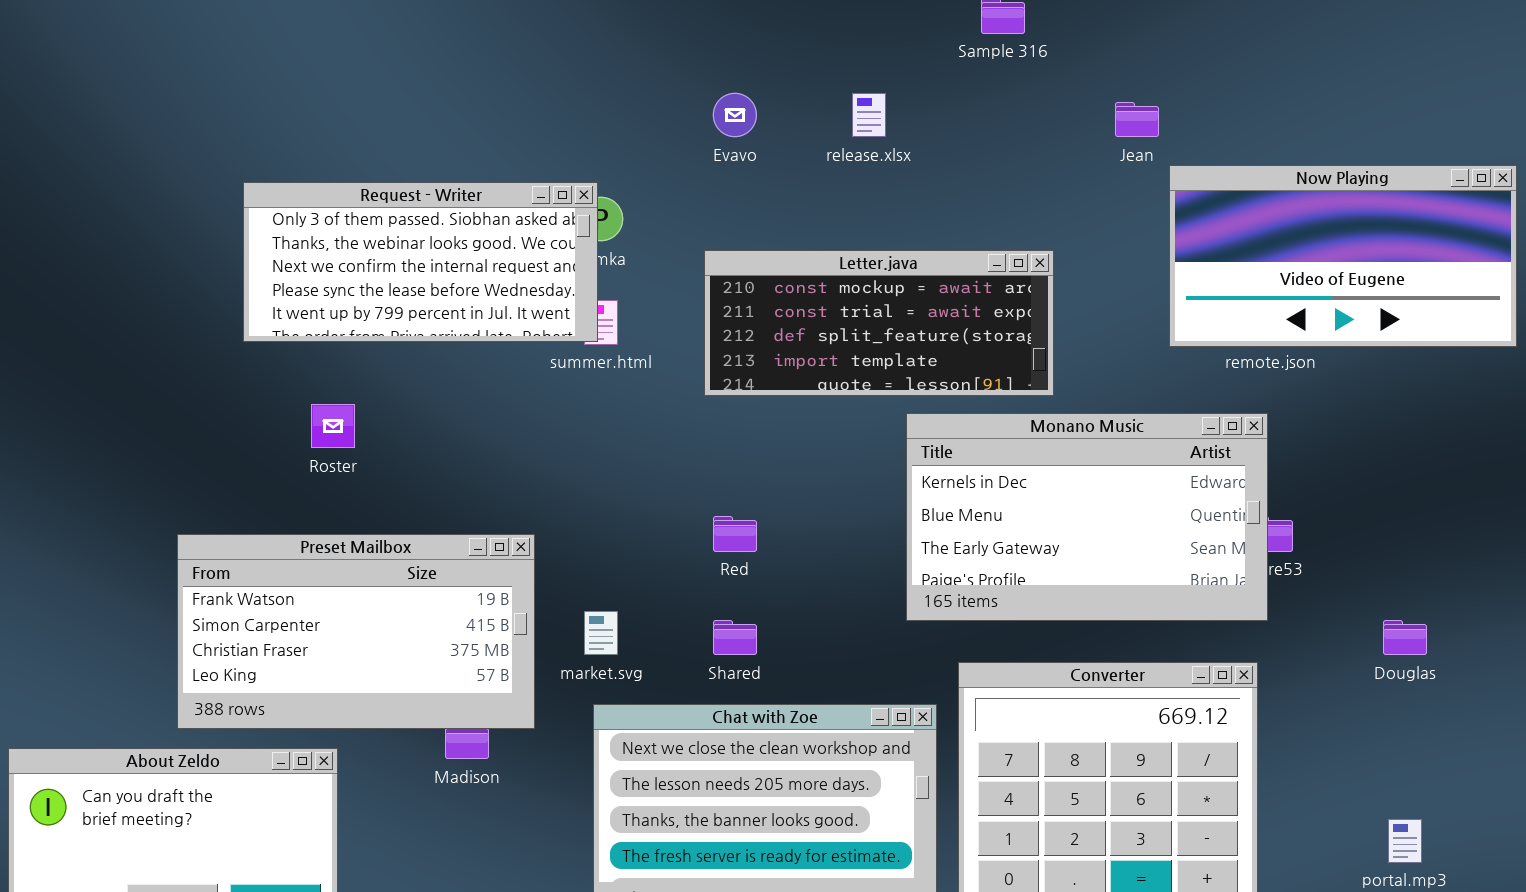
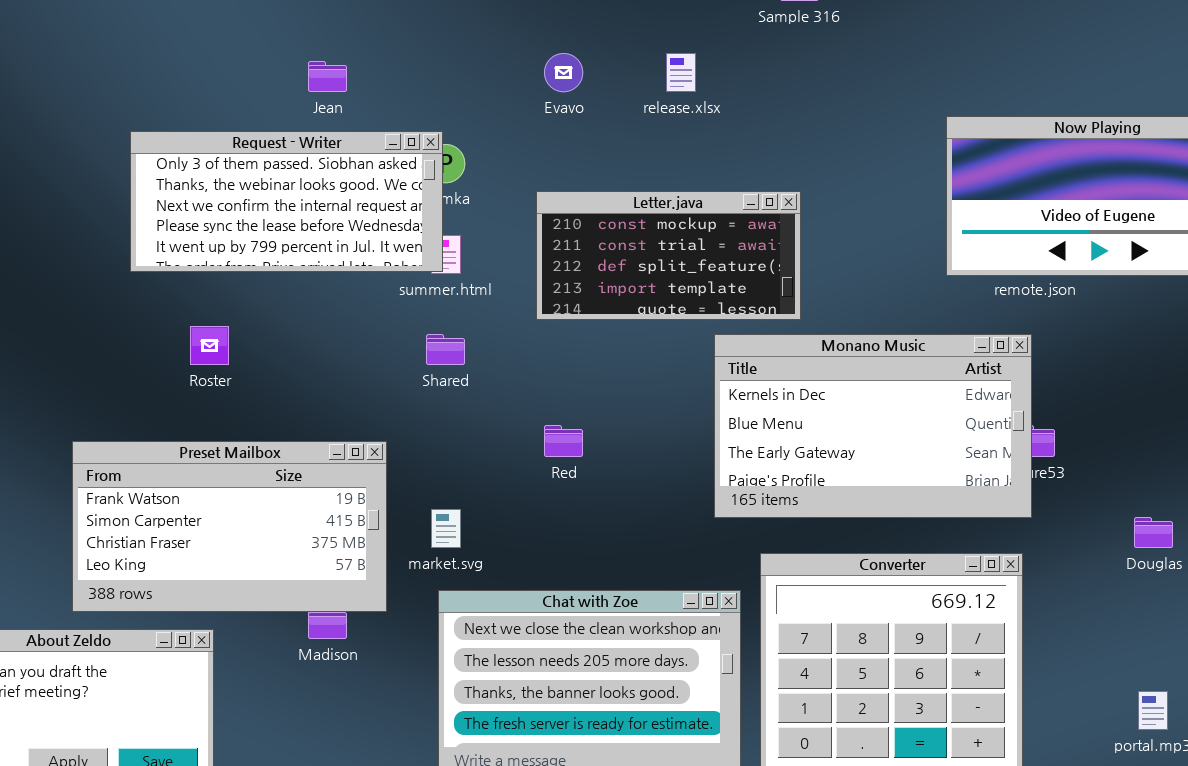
Jean: [1115,102,1159,137] -> [308,61,347,92], moved
Letter.java: [704,250,1054,396] -> [536,191,801,320], resized
Shared: [713,620,757,655] -> [426,334,465,365], moved

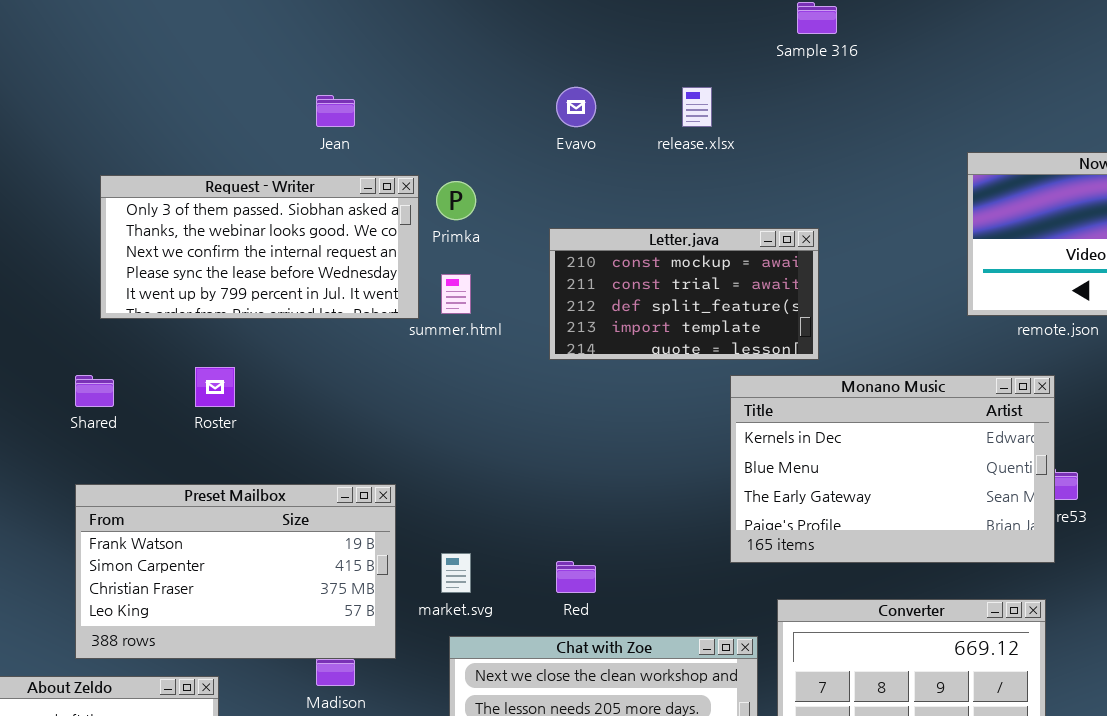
Request - Writer: [130,131,443,272] -> [100,175,419,319], moved
Shared: [426,334,465,365] -> [75,375,114,407], moved
Red: [544,425,583,457] -> [556,561,596,593], moved

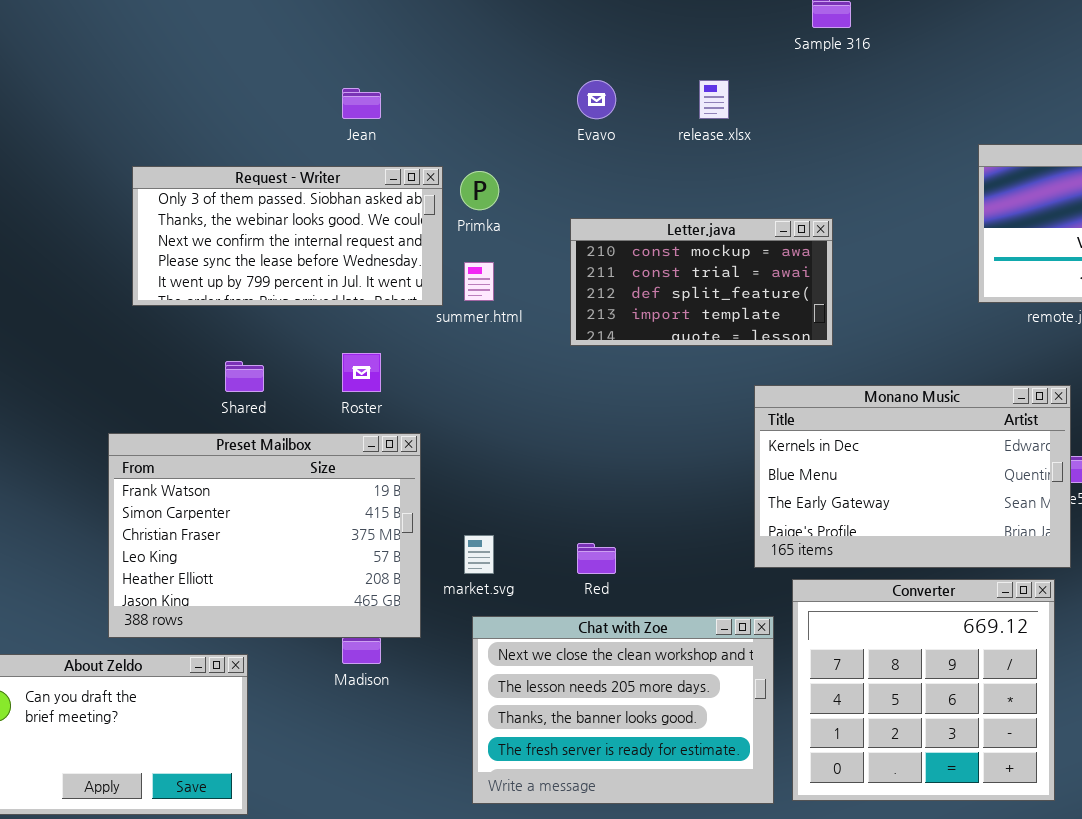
Roster: [195,367,235,407] -> [342,353,381,392], moved
Shared: [75,375,114,407] -> [225,361,264,392], moved
Monano Music: [730,375,1055,563] -> [754,385,1071,568], moved
Preset Mailbox: [75,484,396,659] -> [108,433,421,638], resized

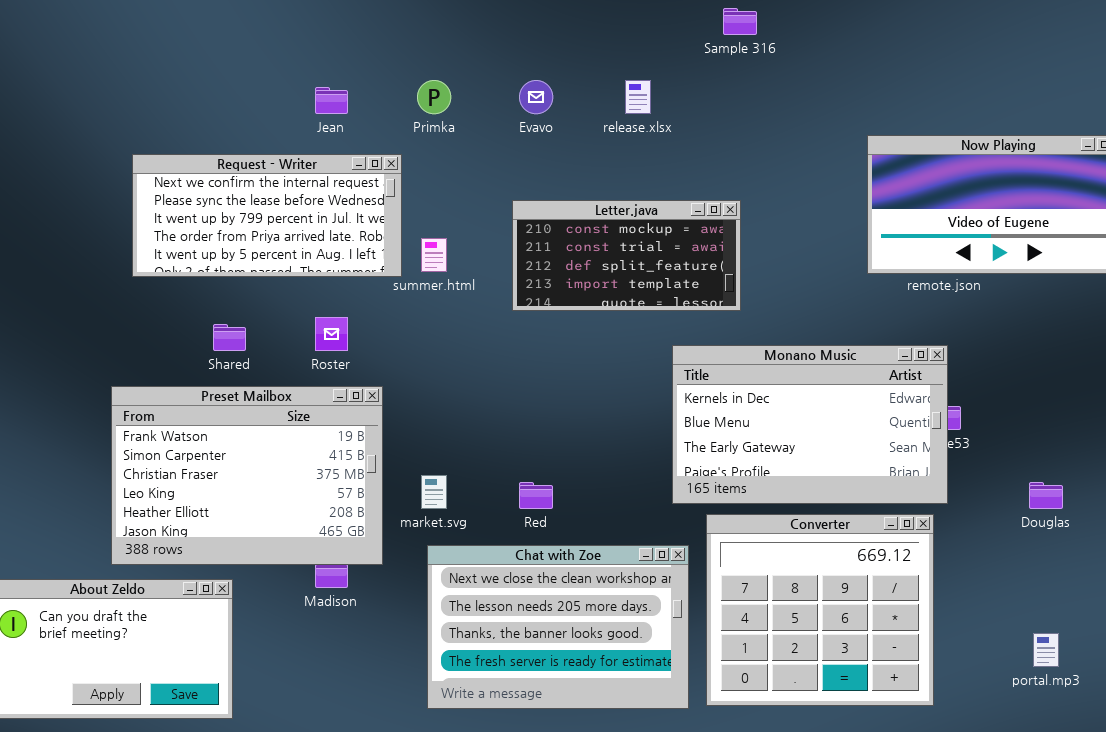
Request - Writer: [132,166,443,306] -> [132,154,402,277], scrolled down 2 rows
Primka: [460,171,499,210] -> [417,80,451,114], moved

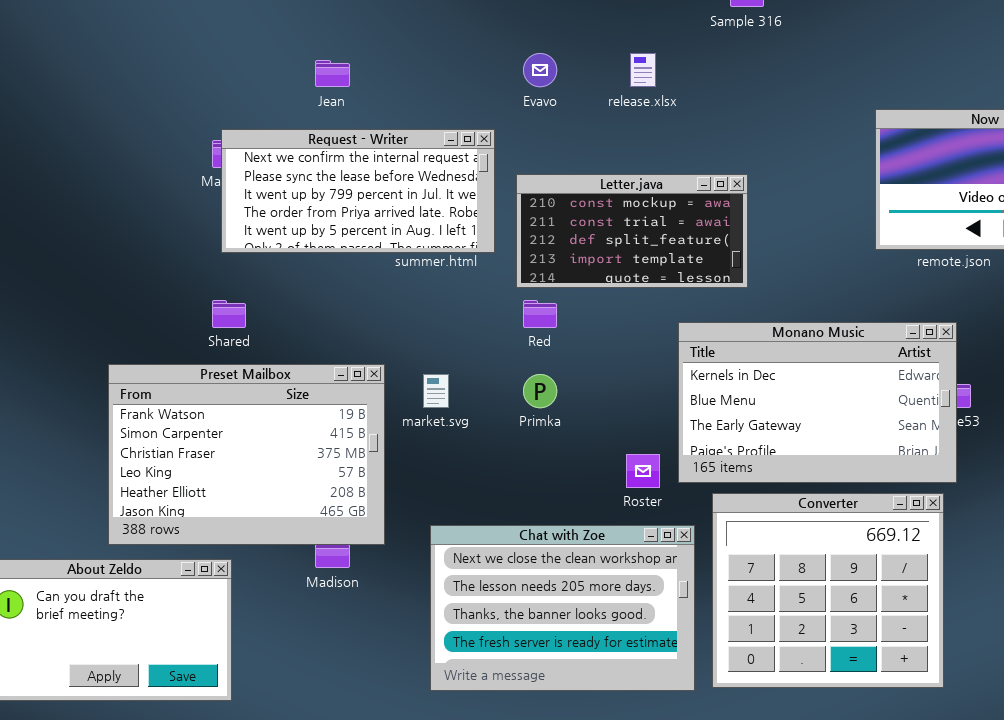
Primka: [417,80,451,114] -> [523,374,557,408], moved
Request - Writer: [132,154,402,277] -> [221,129,495,253], moved
Roster: [315,317,348,351] -> [626,454,660,488], moved
market.svg: [421,475,447,509] -> [423,374,449,408], moved
Red: [519,482,553,509] -> [523,300,557,328], moved

